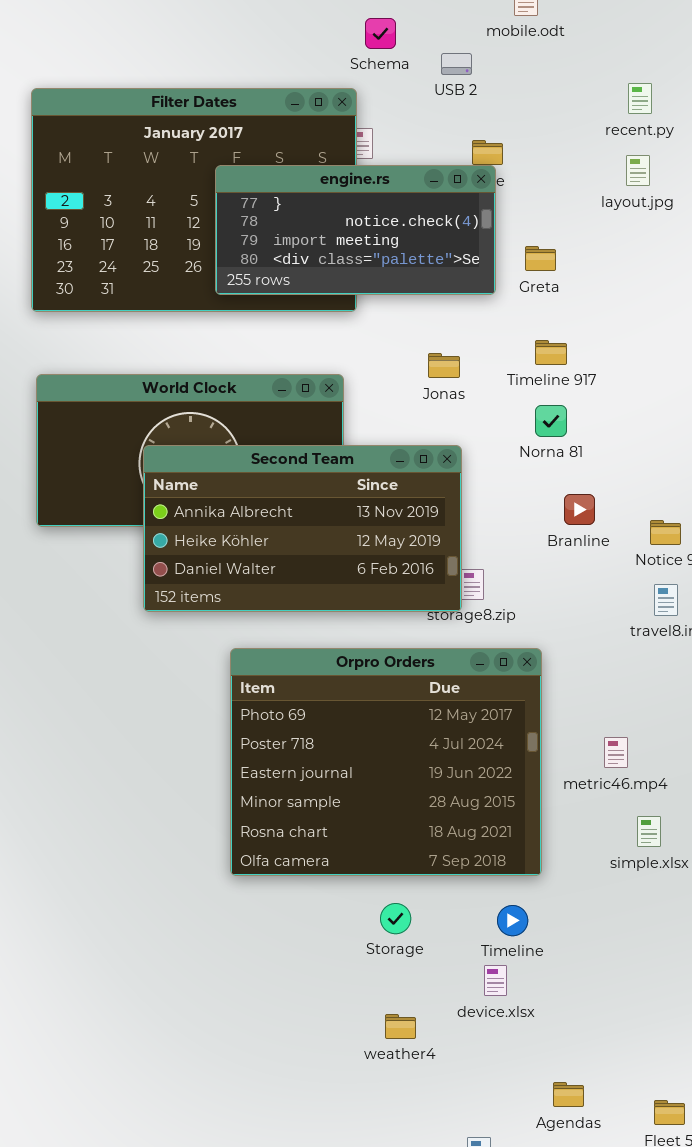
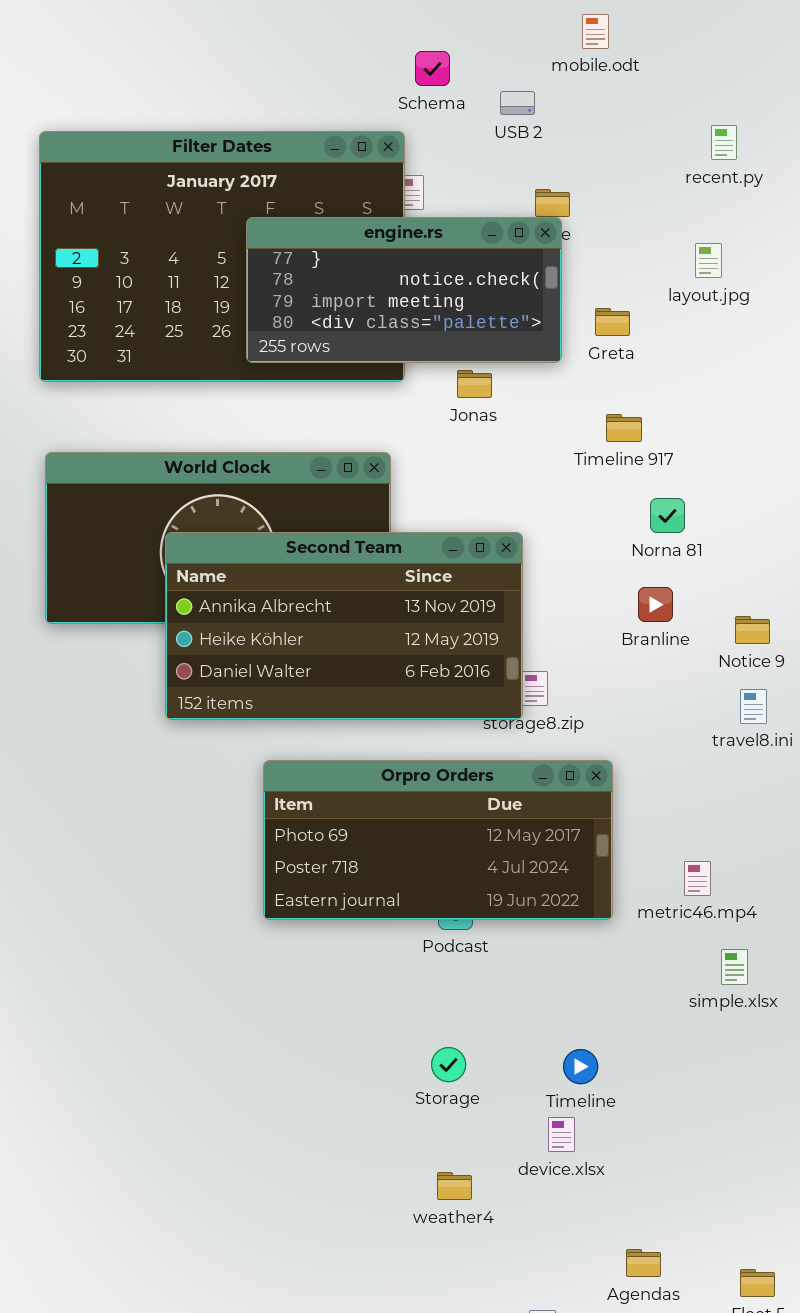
layout.jpg: [626,155,650,186] -> [695,243,722,278], moved
Jonas: [428,353,460,378] -> [457,370,492,398], moved
Norna 81: [535,405,567,437] -> [650,498,685,533], moved
Orpro Orders: [230,648,542,876] -> [263,760,613,920], resized

